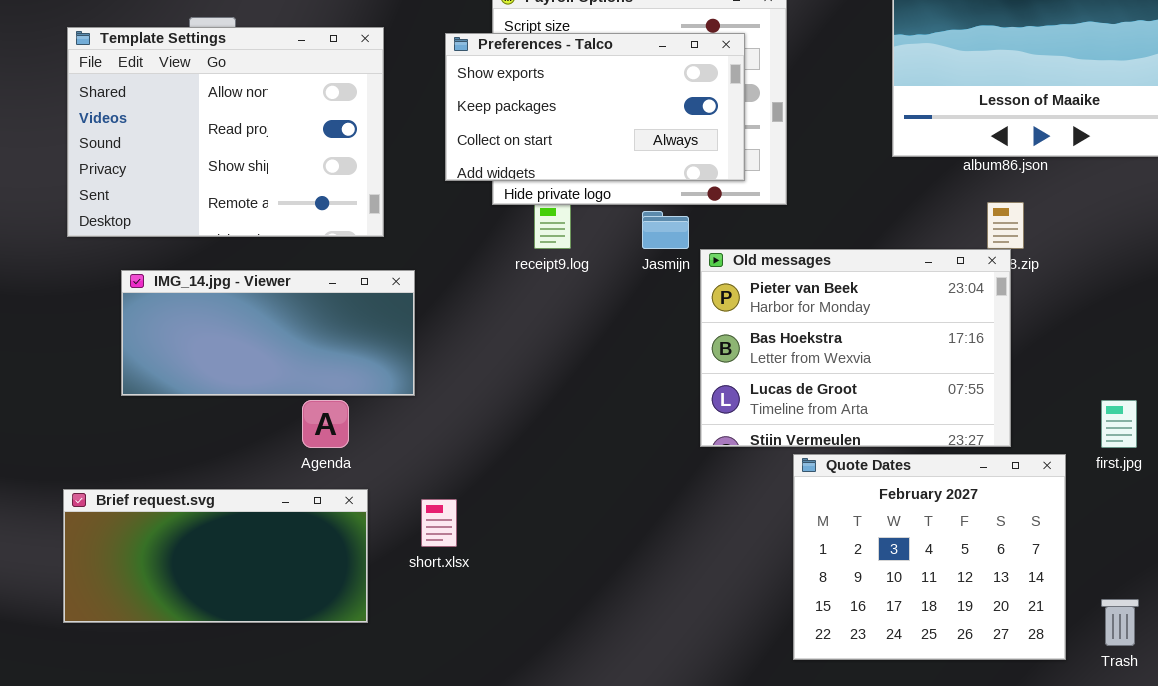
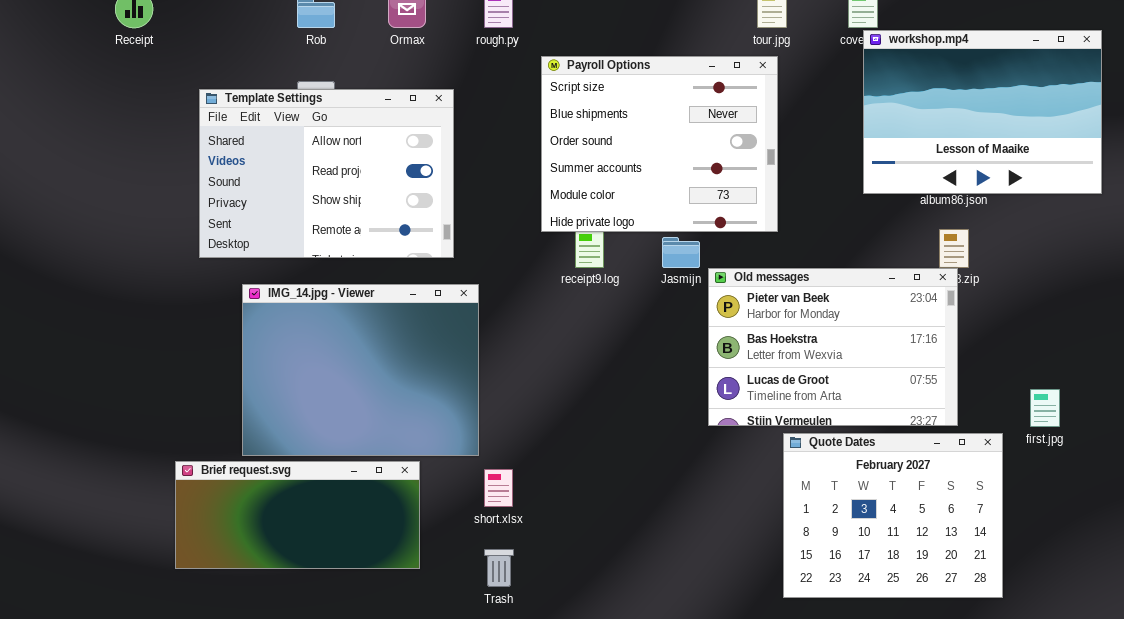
Preferences - Talco: [445,33,745,181] -> none, closed
IMG_14.jpg - Viewer: [121,270,415,396] -> [242,284,479,456], resized
Brief request.svg: [63,489,368,623] -> [175,461,420,569], moved
Trash: [1101,599,1139,646] -> [484,549,514,587], moved

